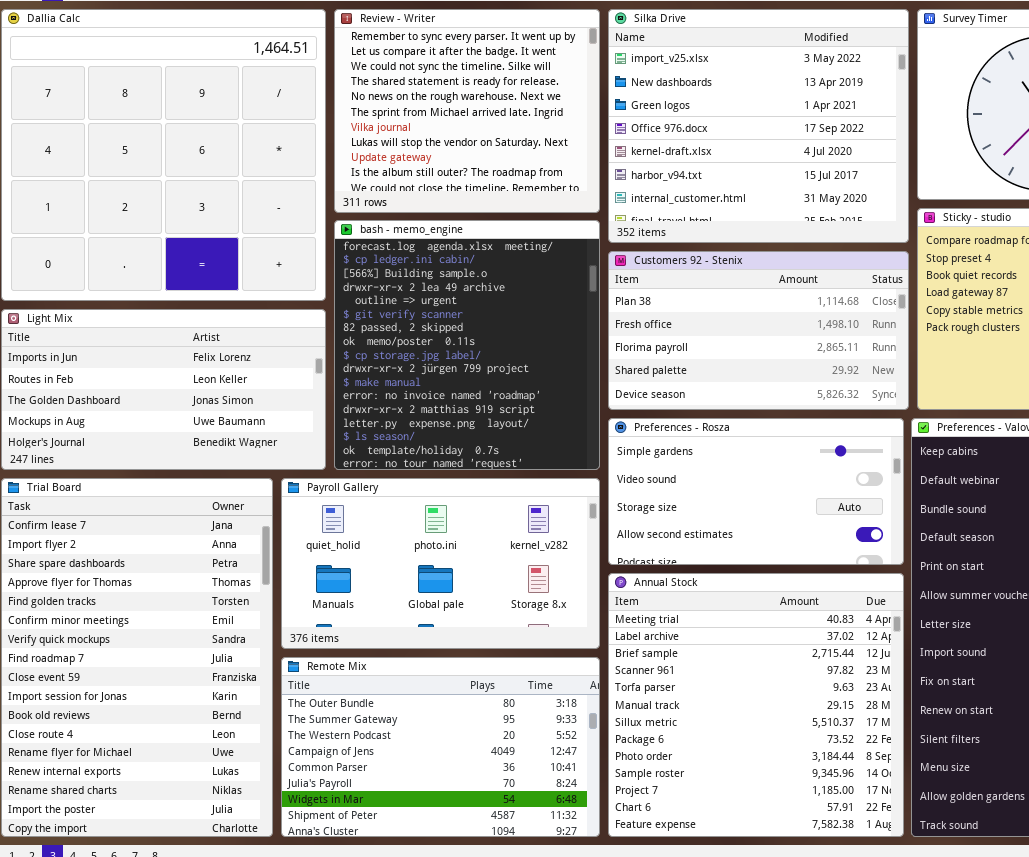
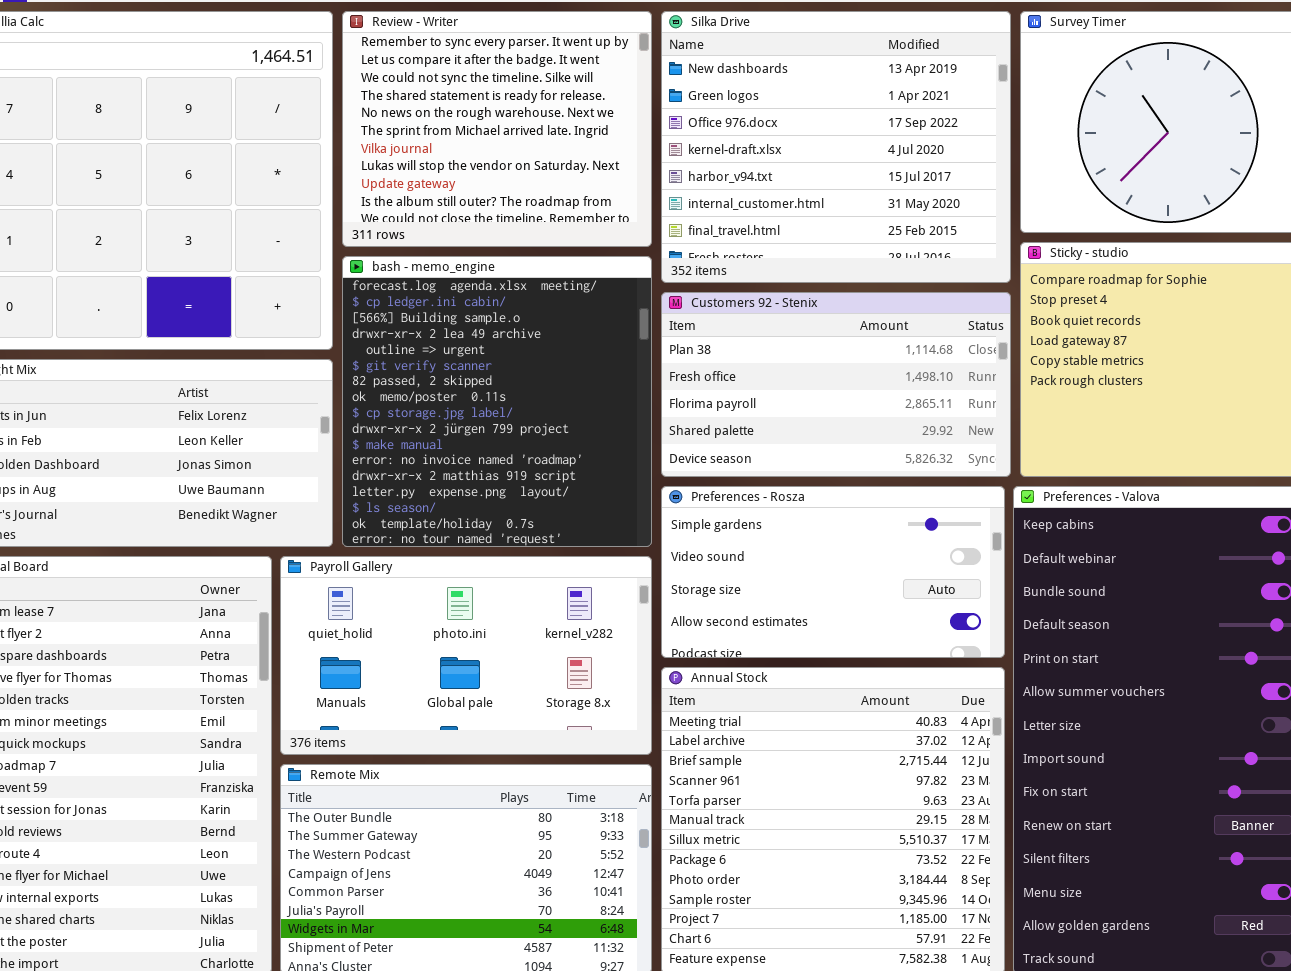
Silka Drive: [608,9,909,243] -> [661,11,1011,283], scrolled down 1 row

